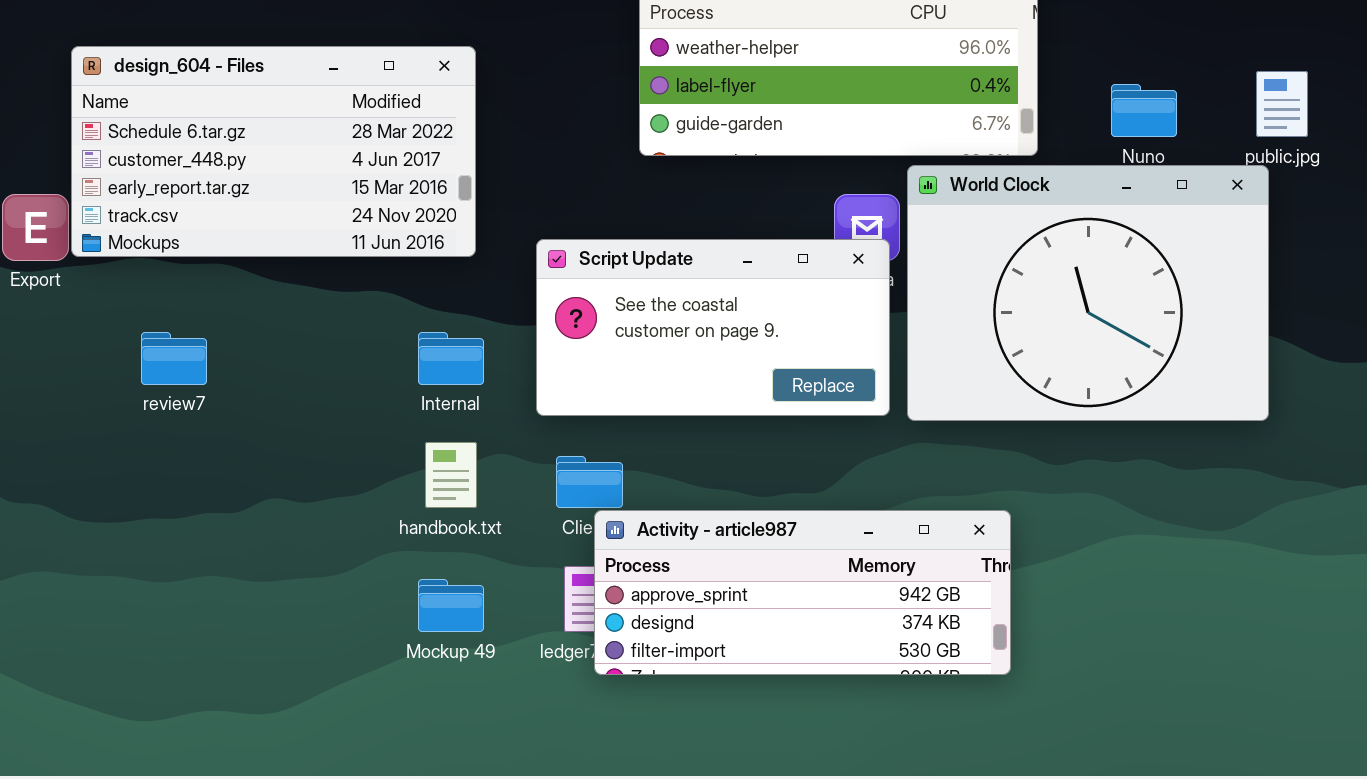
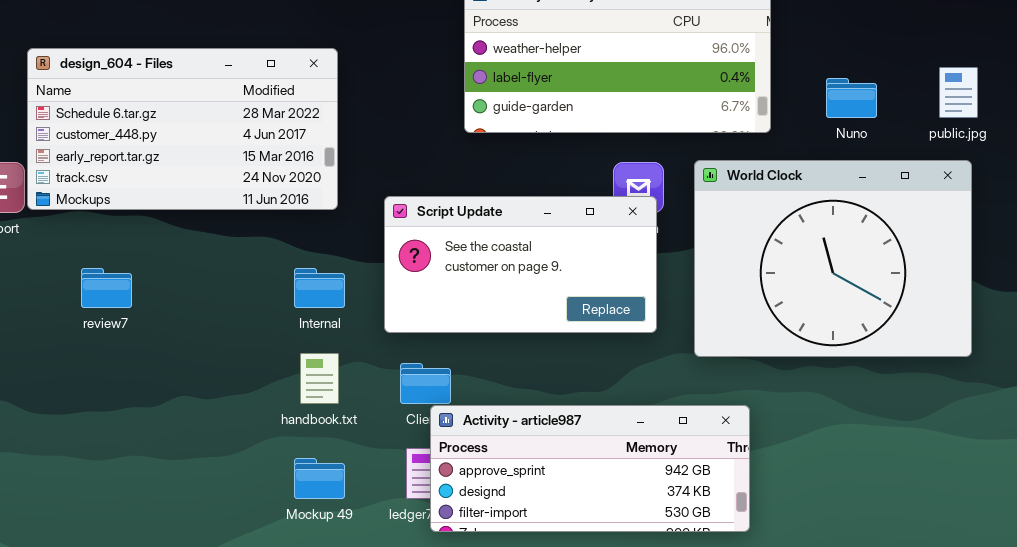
World Clock: [907,165,1269,421] -> [694,160,972,357], moved

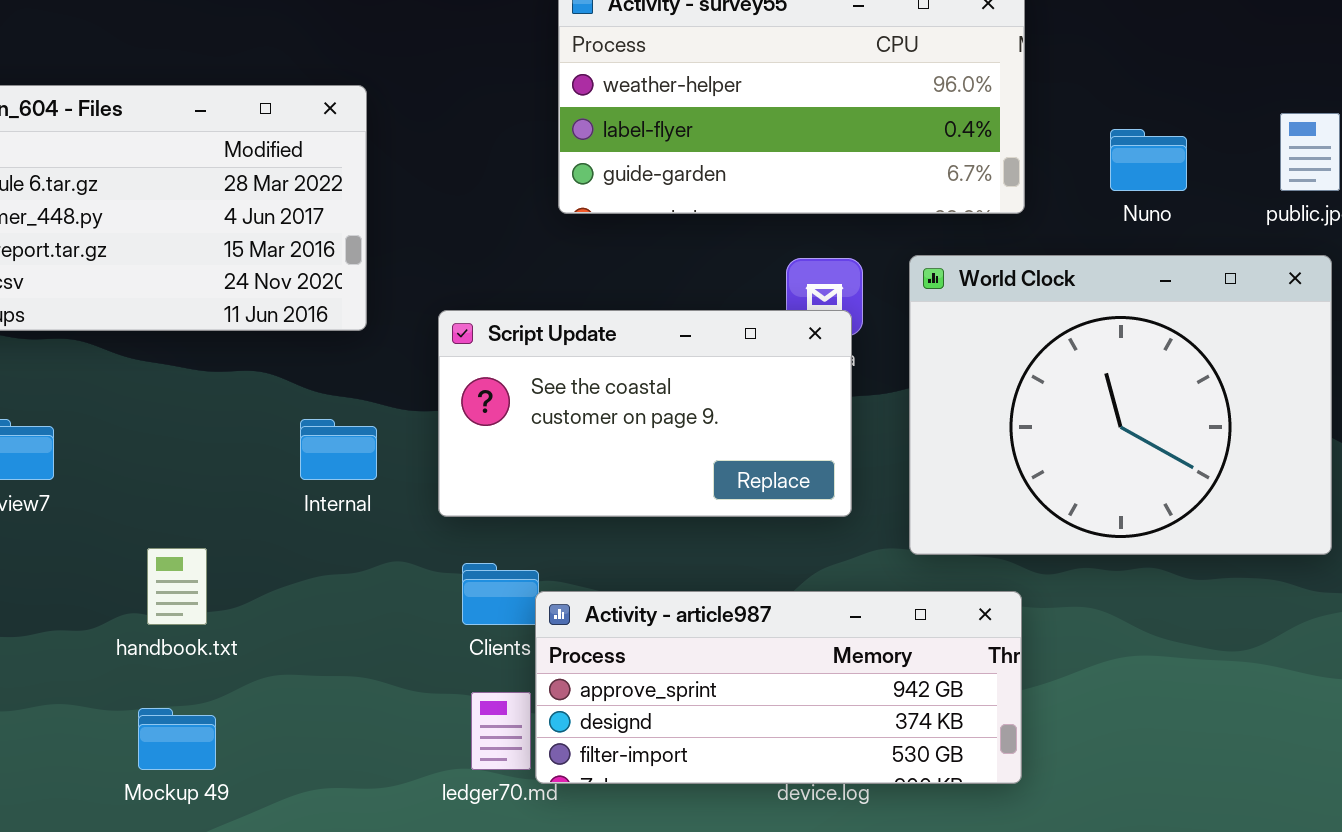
handbook.txt: [300,353,339,404] -> [147,548,207,625], moved
Activity - article987: [430,405,750,532] -> [535,591,1022,784], moved
Mockup 49: [294,458,345,499] -> [138,708,216,770], moved

